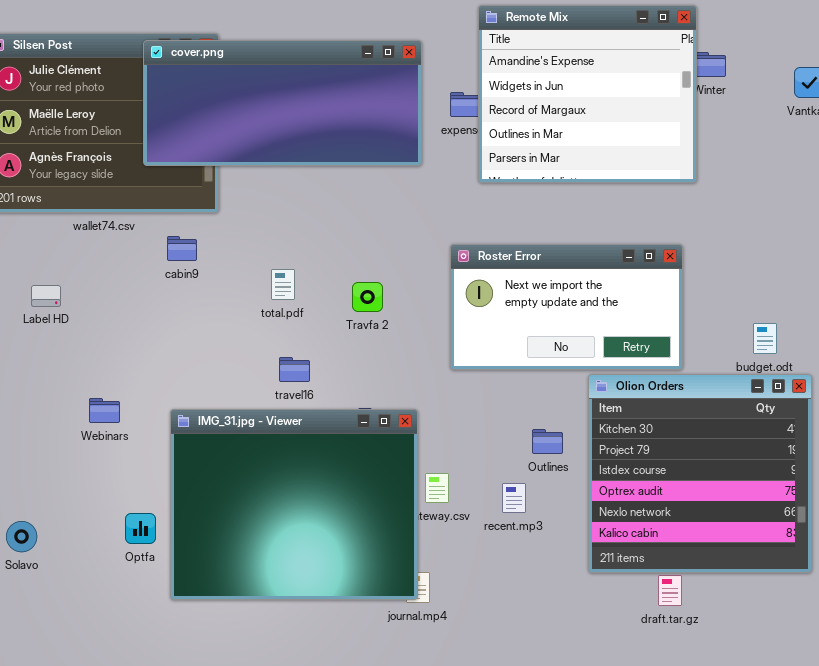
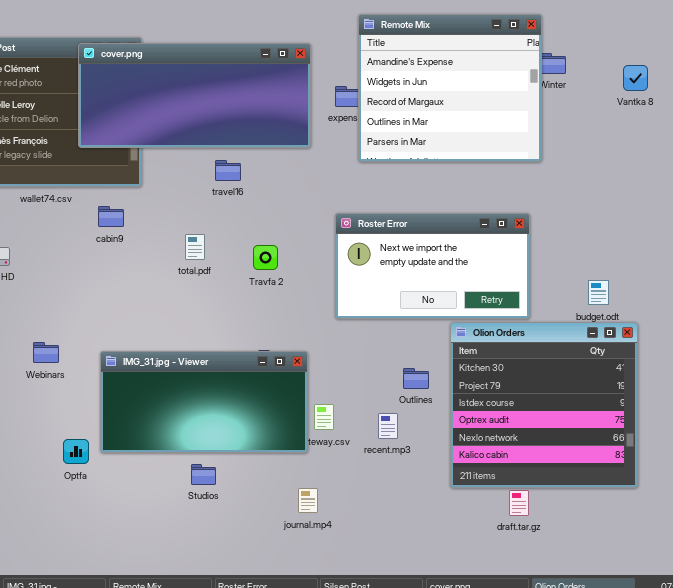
travel16: [279,357,310,382] -> [215,160,241,181], moved
IMG_31.jpg - Viewer: [170,409,418,600] -> [100,351,308,453], resized

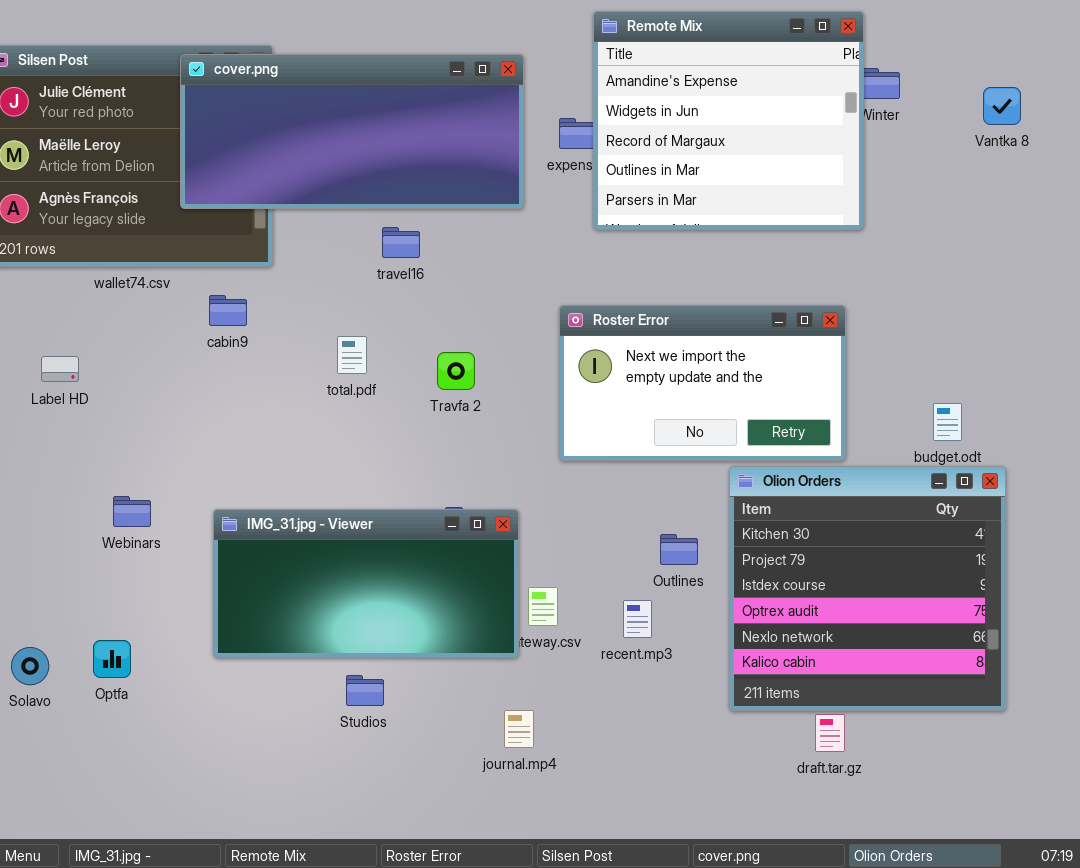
Optfa: [63,439,89,464] -> [93,640,131,678], moved

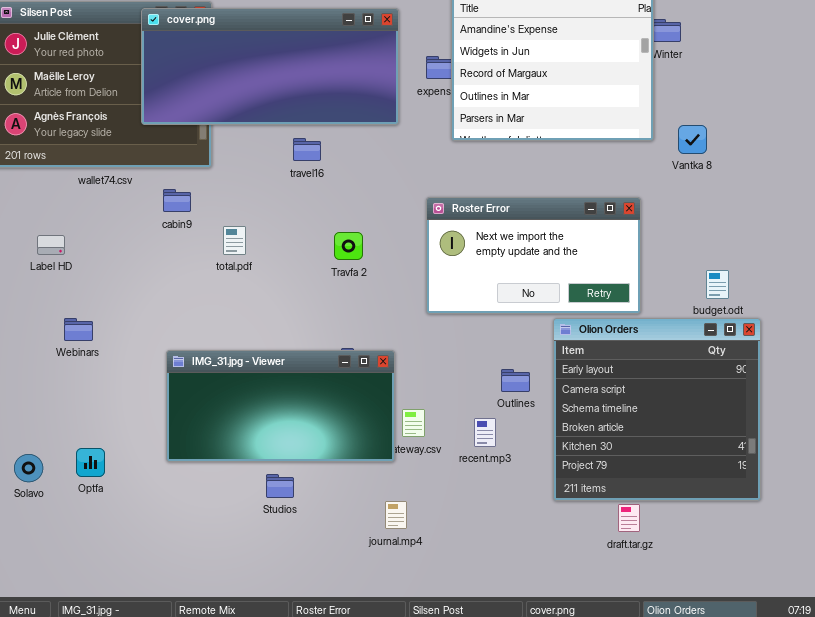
Vantka 8: [983,87,1021,125] -> [678,125,707,154], moved
total.pdf: [337,336,367,374] -> [223,226,246,255], moved
Olion Orders: [729,466,1006,711] -> [553,318,761,501], scrolled up 4 rows
Webinars: [113,496,151,527] -> [64,318,93,341], moved

